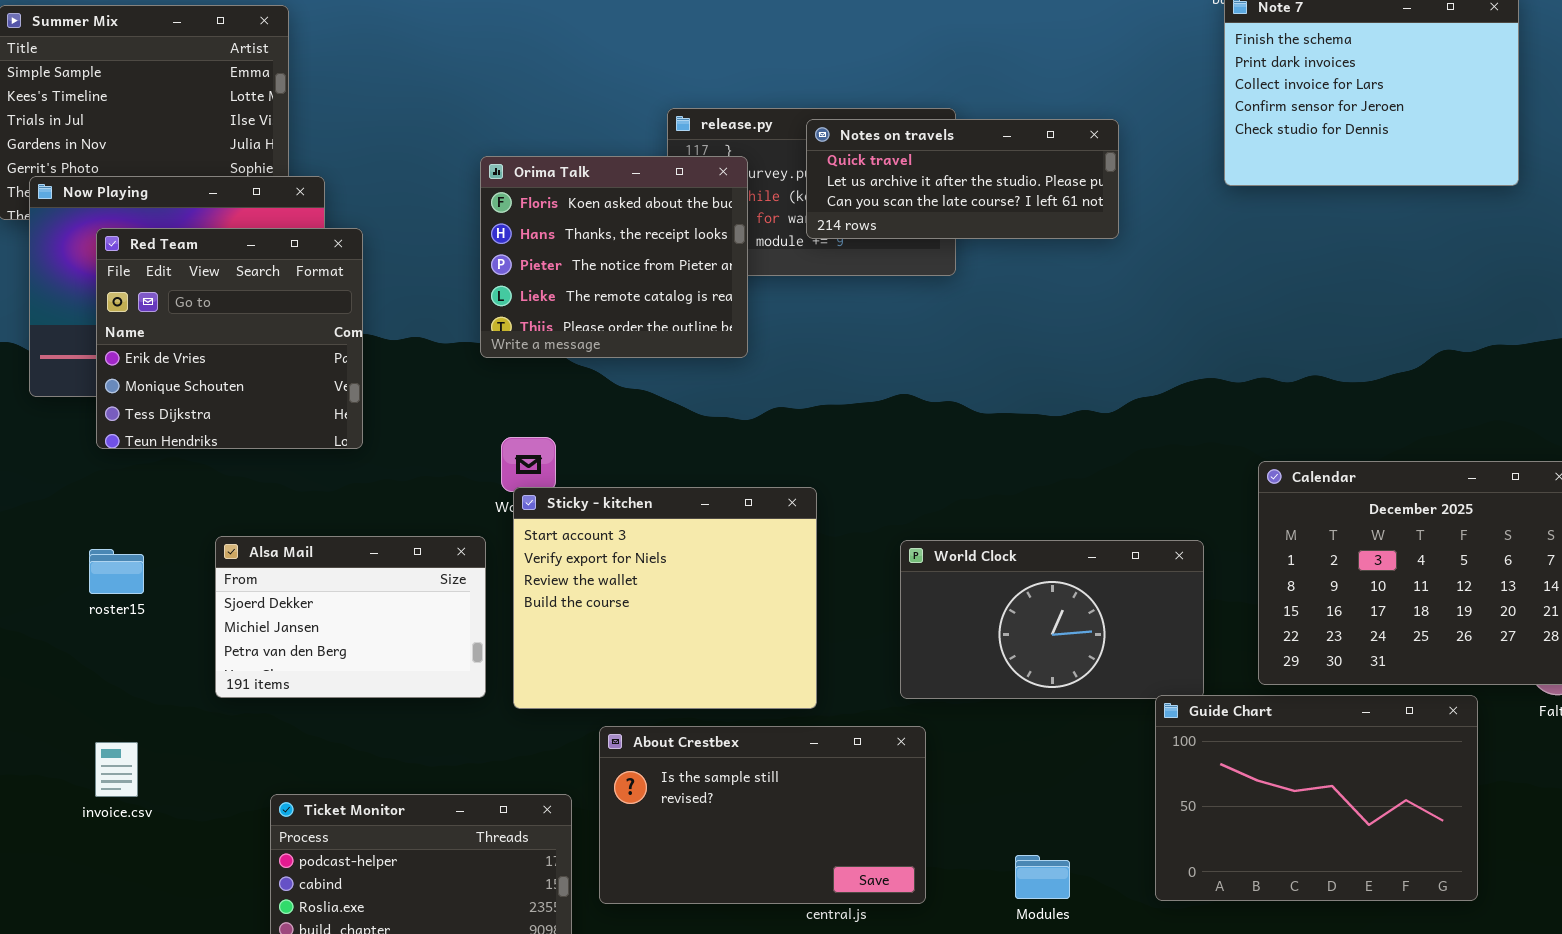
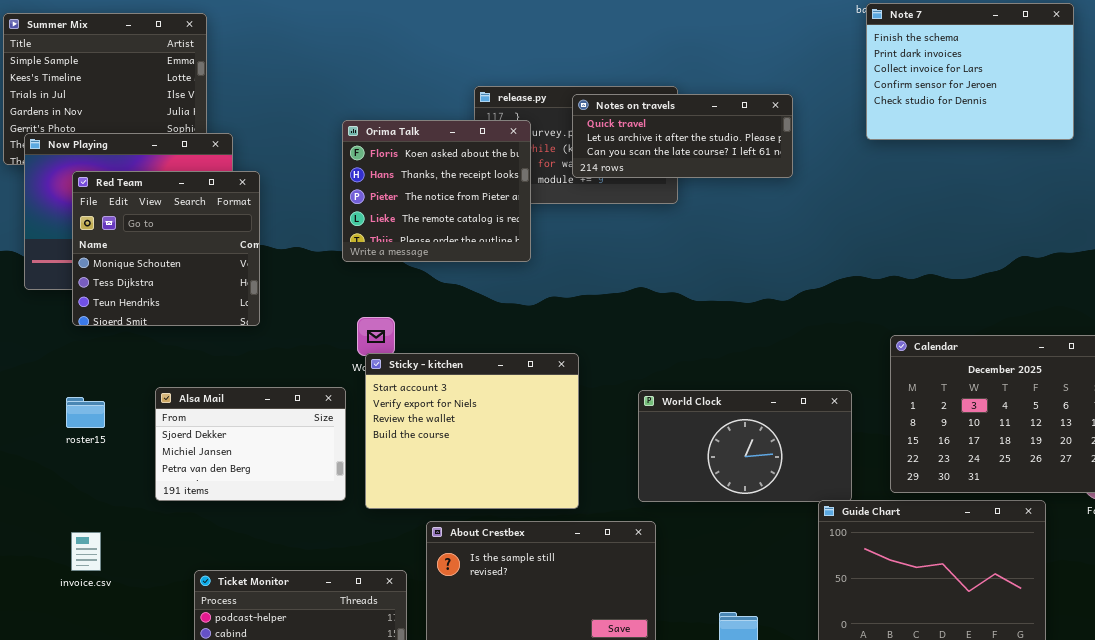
Red Team: [96,228,363,449] -> [72,171,260,326], scrolled down 1 row

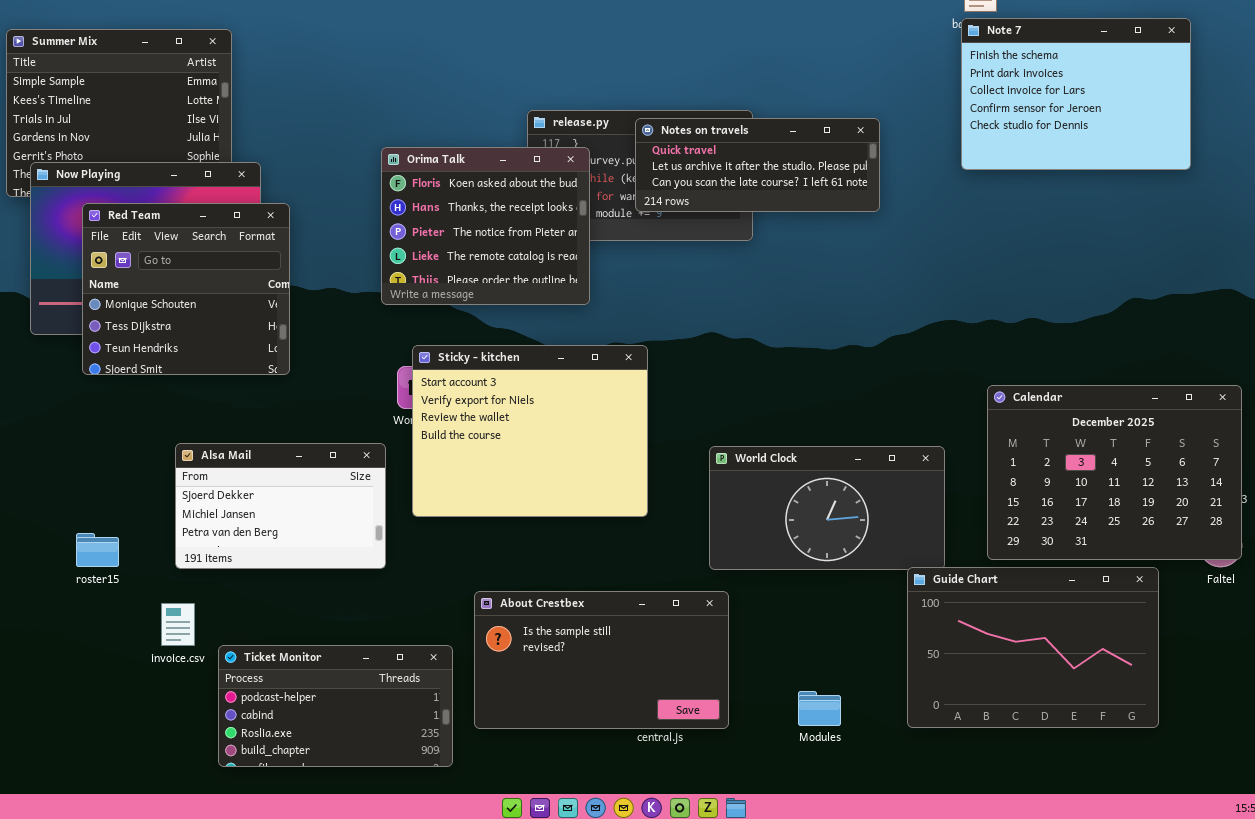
Sticky - kitchen: [365,353,579,509] -> [412,345,648,517], moved
roster15: [66,397,105,428] -> [76,533,119,567], moved
invoice.csv: [71,532,101,571] -> [161,603,195,646], moved

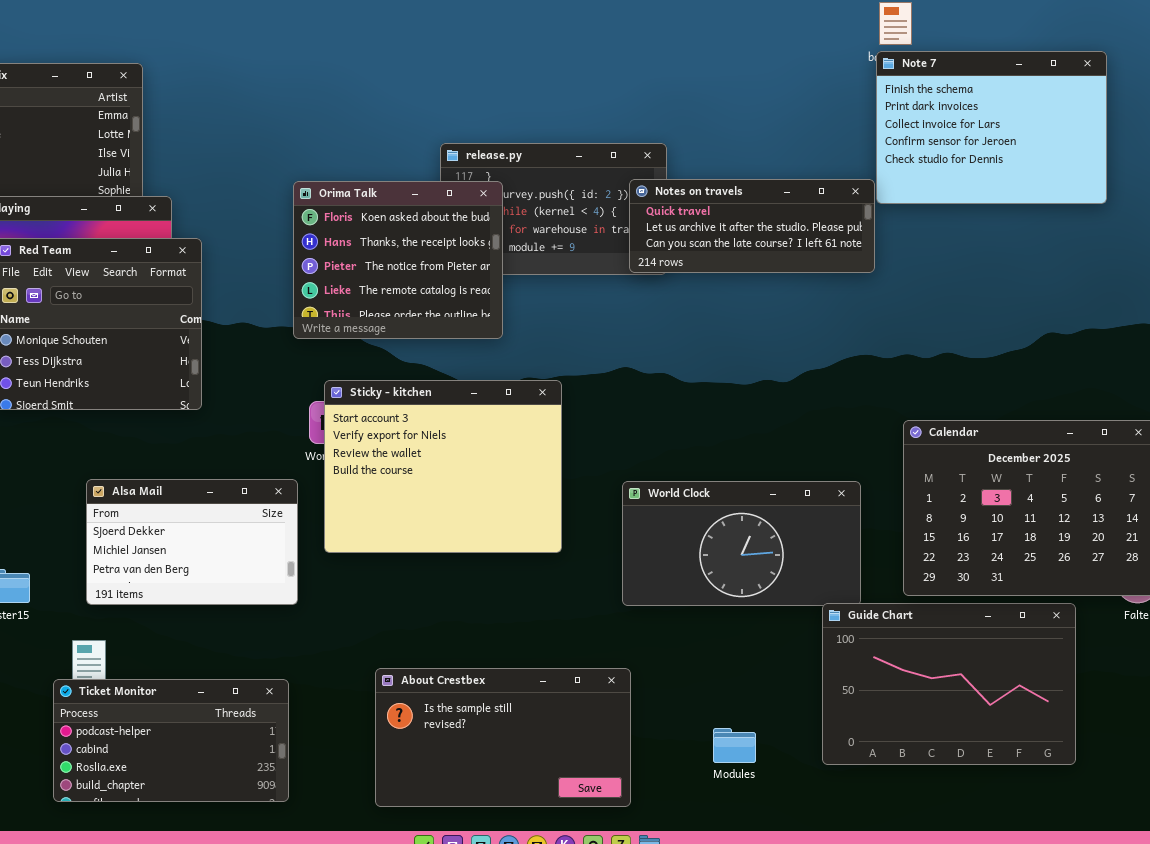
Notes on travels: [635,118,880,212] -> [629,179,875,273], moved
About Crestbex: [474,591,729,729] -> [375,668,631,807], moved
Ticket Monitor: [218,645,453,767] -> [53,679,289,802], moved

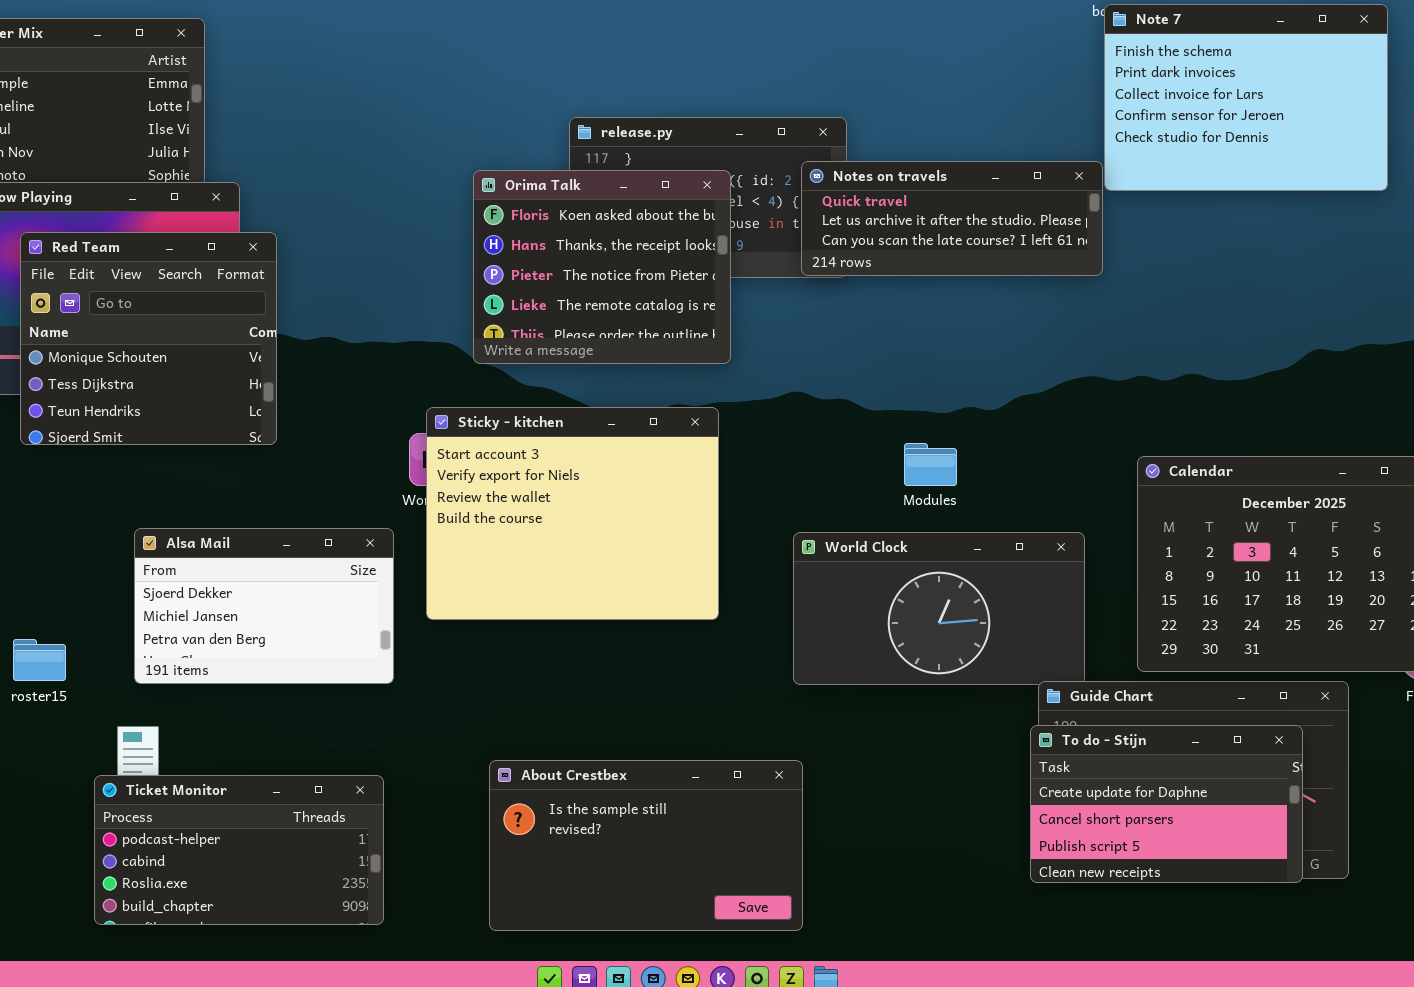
Orima Talk: [293,181,503,339] -> [473,170,731,364], moved
To do - Stijn: none -> [1030,725,1303,883], opened
Modules: [713,728,756,763] -> [904,443,957,486], moved

